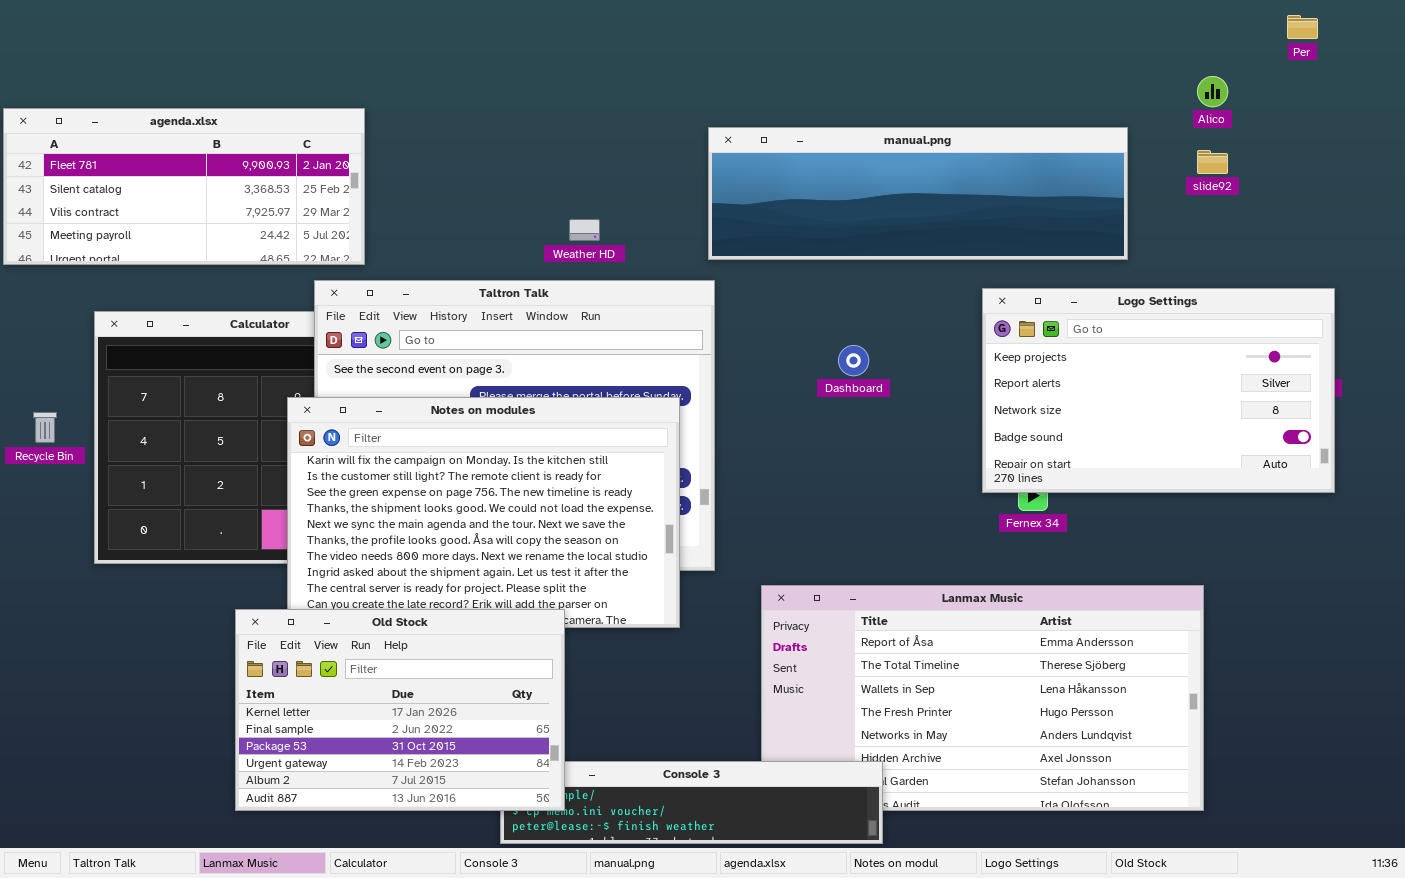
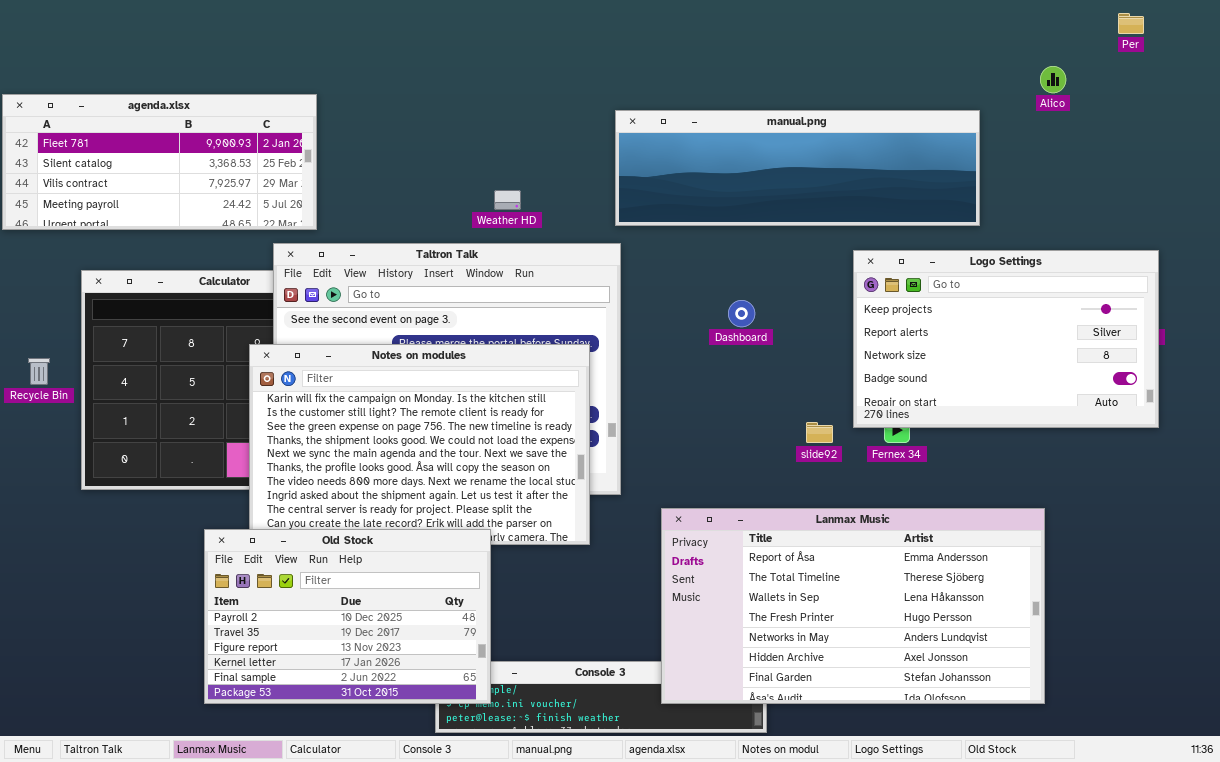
slide92: [1197,150,1228,174] -> [806,422,833,443], moved
Lanmax Music: [761,585,1204,811] -> [661,508,1045,704], raised
Old Stock: [235,609,565,811] -> [204,529,491,704], scrolled up 3 rows

